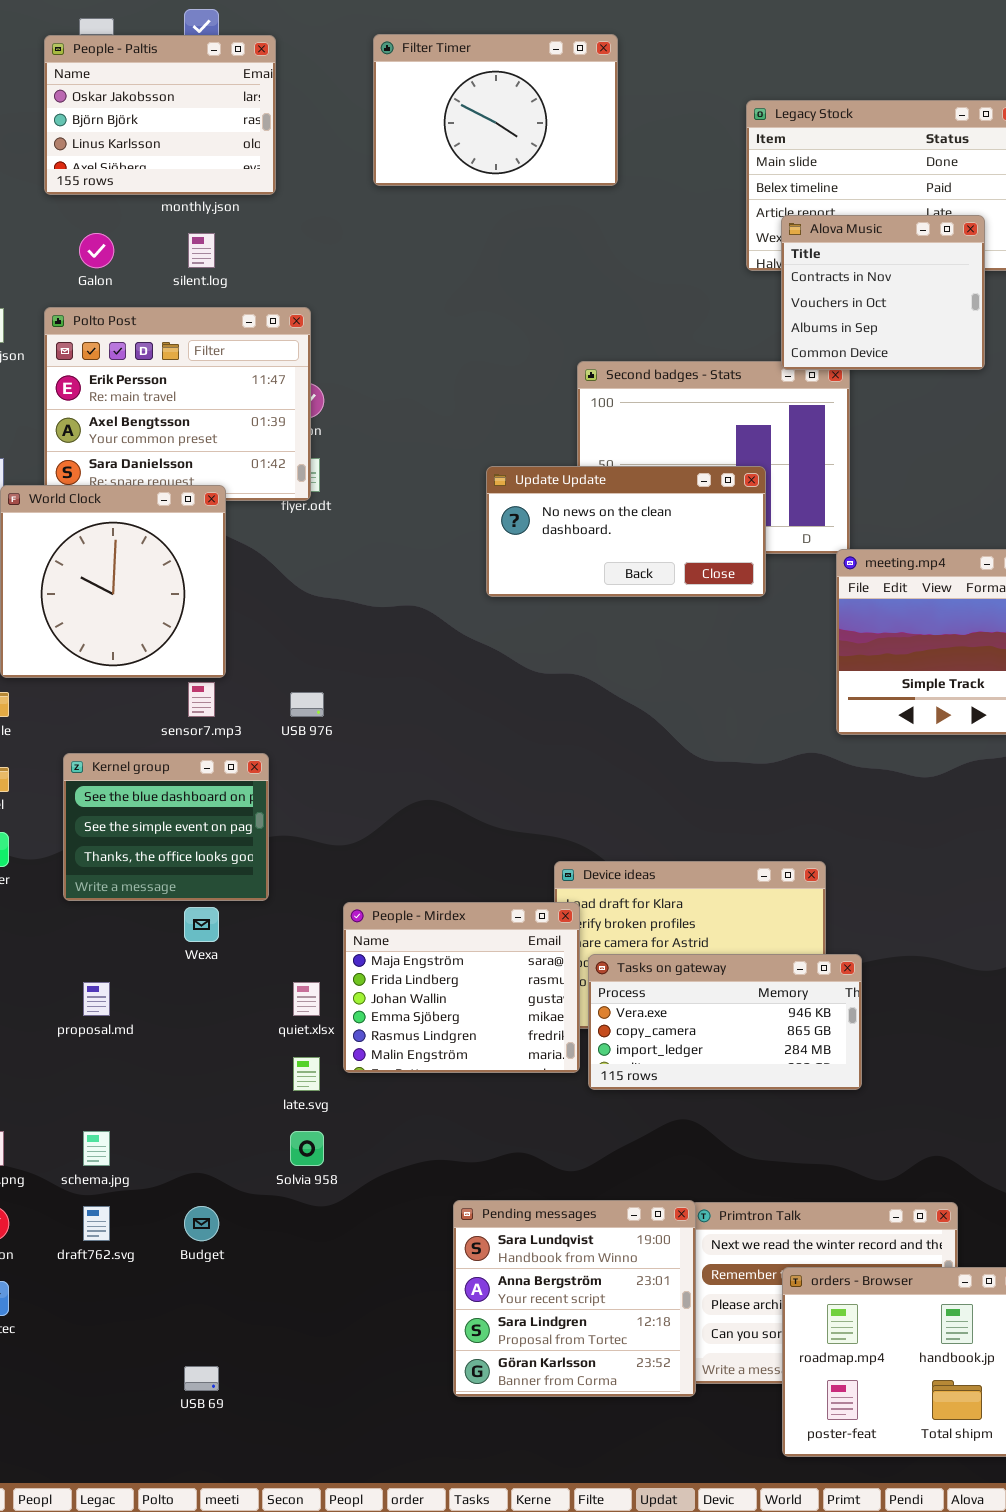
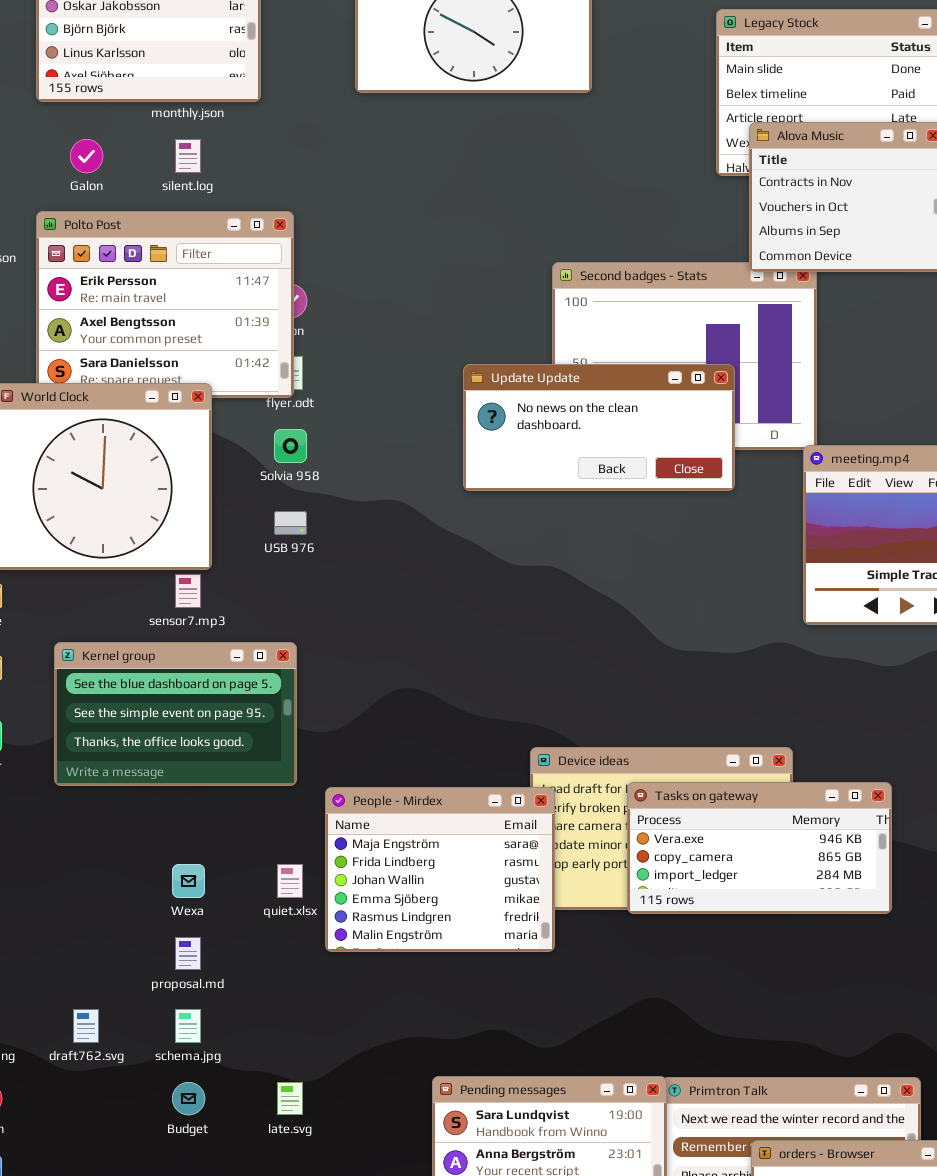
USB 976: [290,692,324,717] -> [274,511,307,535], moved
Kernel group: [63,753,269,901] -> [54,642,297,786], resized
Wexa: [184,907,219,942] -> [172,864,205,898], moved
Tasks on gateway: [588,954,862,1090] -> [627,782,892,914], moved
proposal.md: [83,982,110,1016] -> [175,937,201,970], moved
late.svg: [293,1057,320,1091] -> [277,1082,303,1115], moved
schema.jpg: [83,1131,110,1166] -> [175,1009,201,1043], moved
Solvia 958: [290,1131,324,1166] -> [274,429,307,463], moved
draft762.svg: [83,1206,110,1241] -> [73,1009,99,1043], moved

